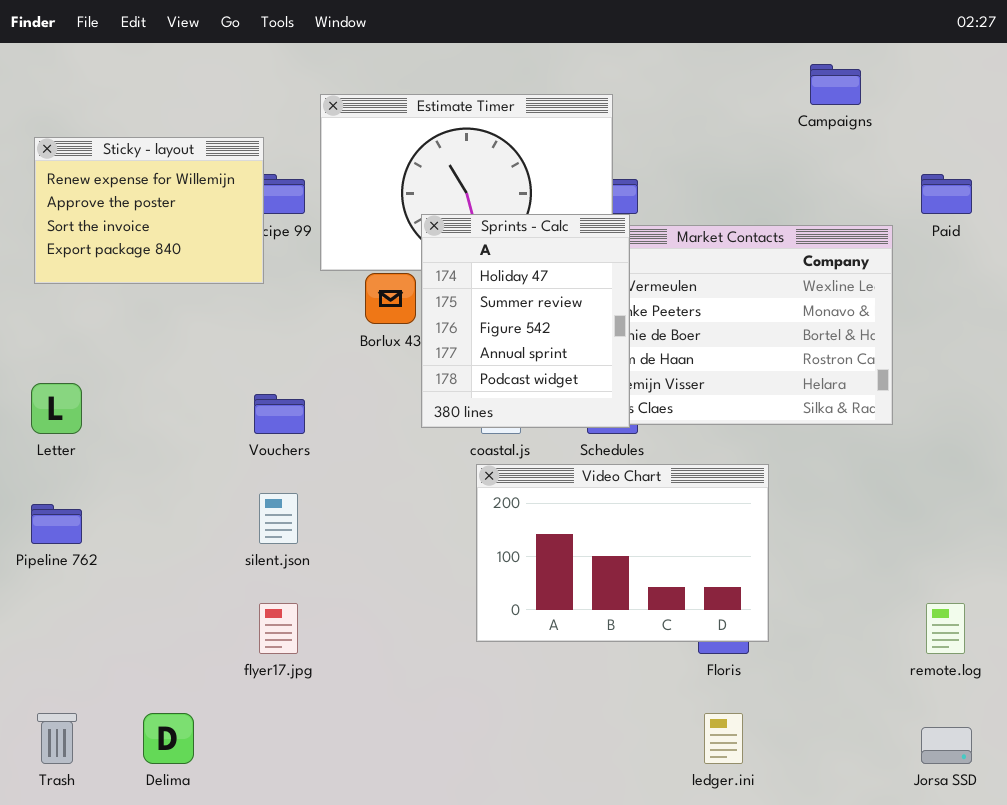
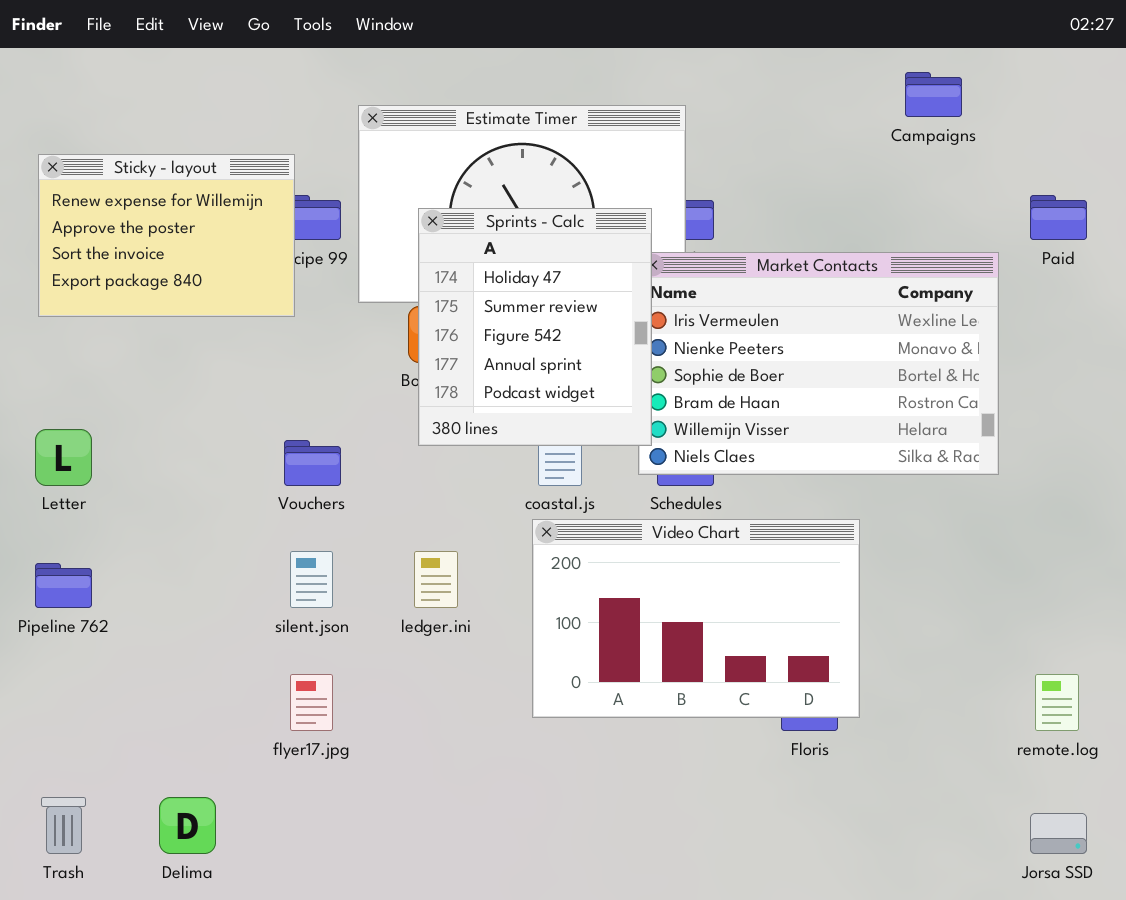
Sprints - Calc: [421,214,630,428] -> [418,208,652,446], moved
ledger.ini: [704,713,743,764] -> [414,551,458,608], moved

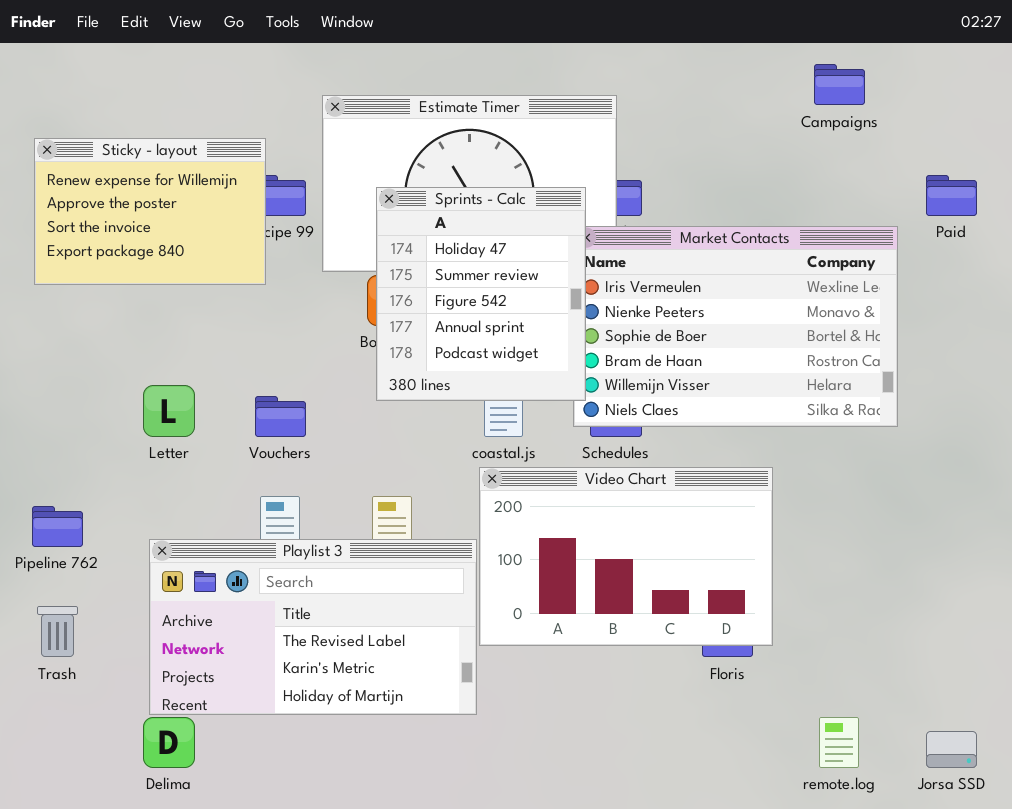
Letter: [35,429,92,486] -> [143,385,195,437], moved
Playlist 3: none -> [149,539,477,715], opened
remote.log: [1035,674,1079,731] -> [819,717,859,768], moved
Trash: [41,797,86,854] -> [37,606,78,657], moved

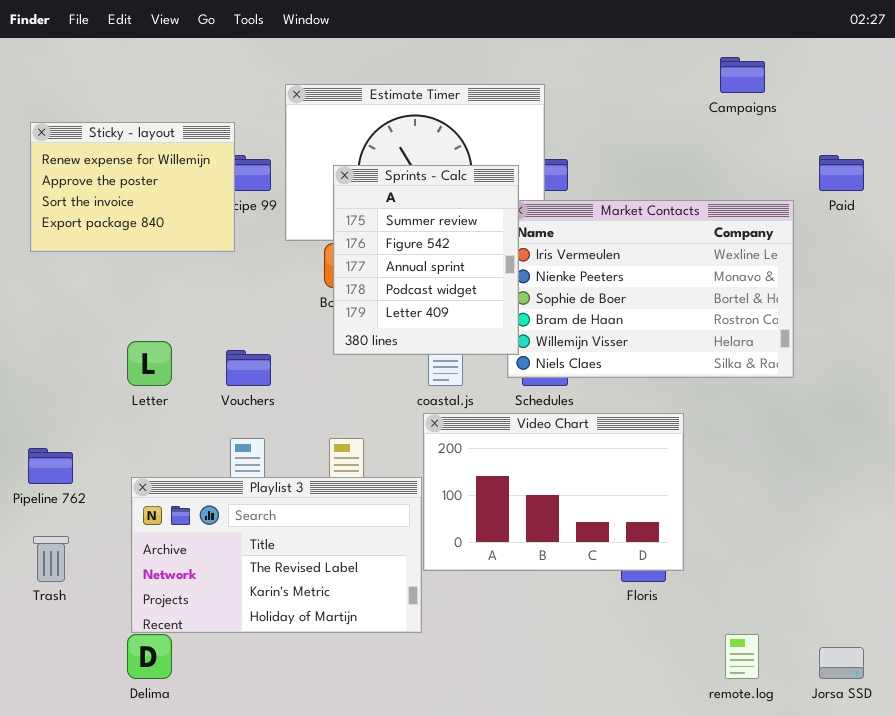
Sprints - Calc: [376,187,586,401] -> [333,165,519,355], scrolled down 1 row

